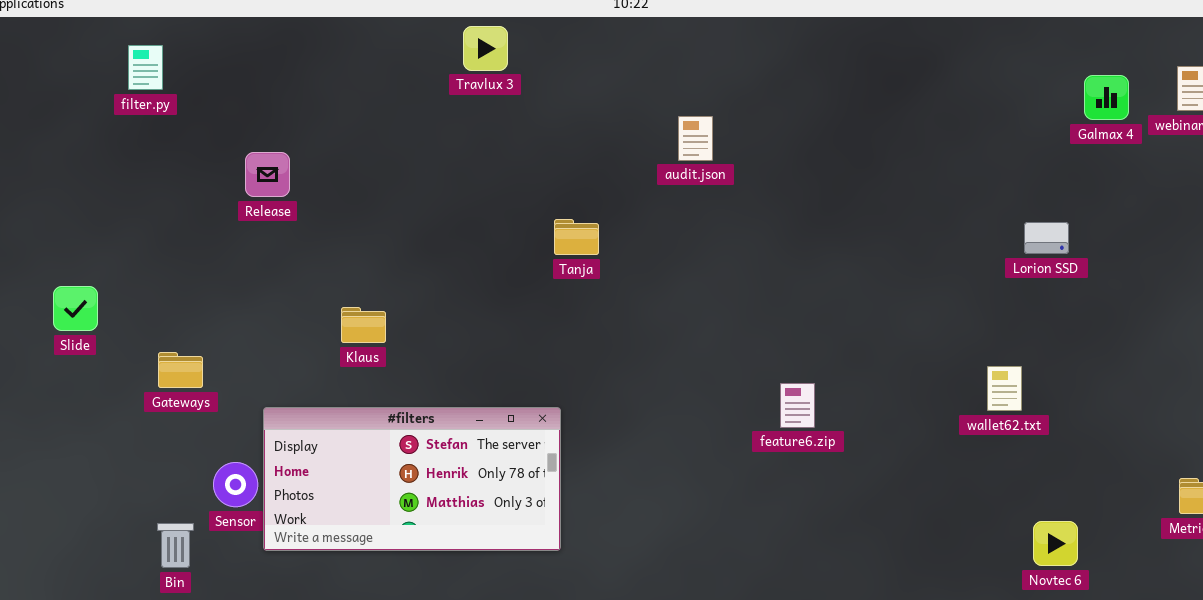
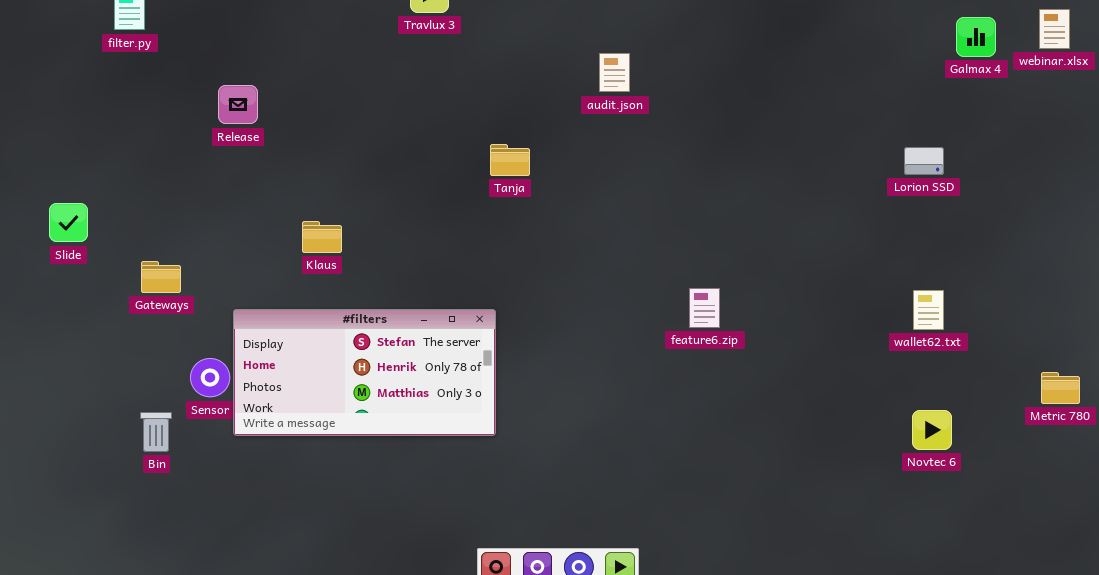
wallet62.txt: [987,366,1022,411] -> [913,290,944,330], moved

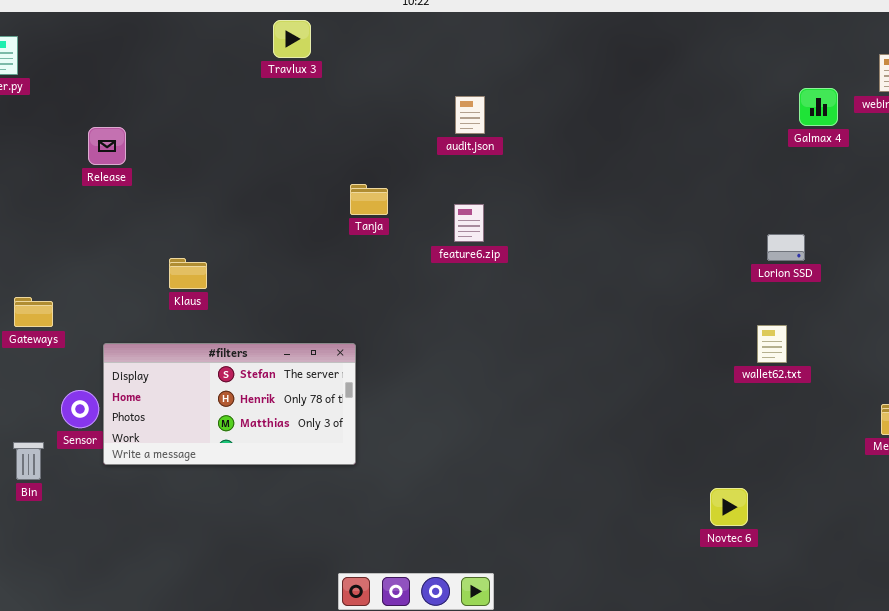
Galmax 4: [956,17,996,57] -> [799,88,838,126], moved
Lorion SSD: [904,147,944,175] -> [767,234,805,261], moved
feature6.zip: [689,288,720,328] -> [454,204,484,242], moved
Novtec 6: [912,410,952,450] -> [710,488,748,526], moved

